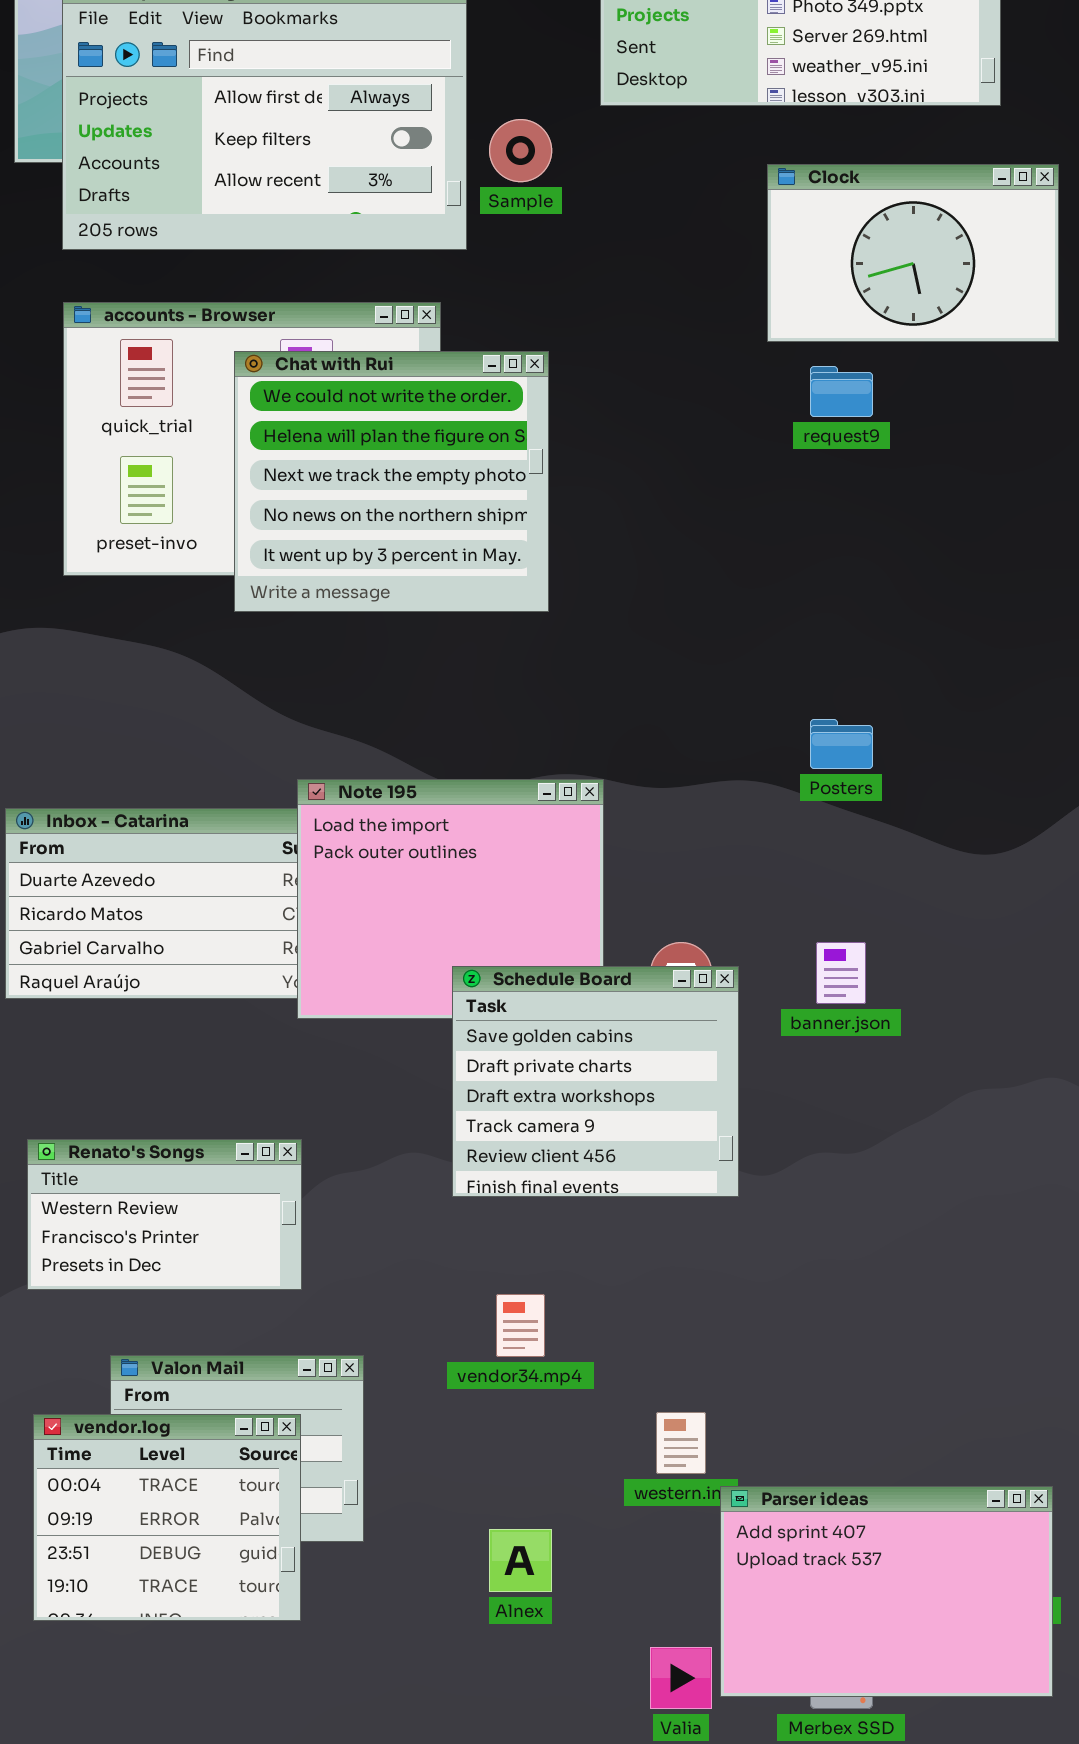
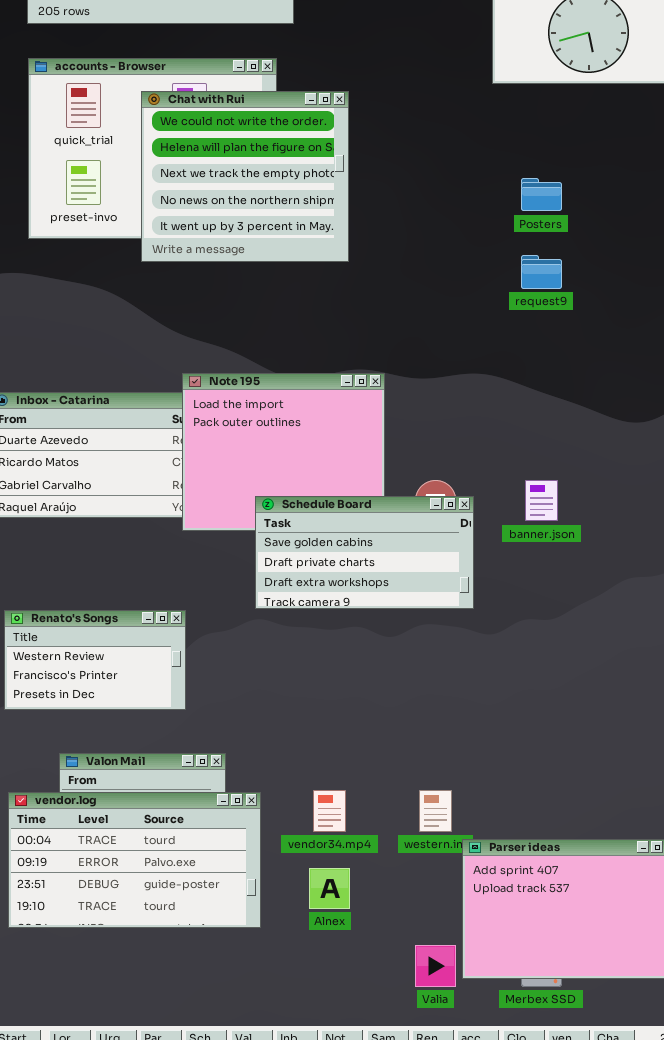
request9: [810,366,873,417] -> [521,255,562,289], moved
Posters: [810,719,873,769] -> [521,178,562,211], moved
Schedule Board: [452,966,739,1197] -> [255,496,474,609], resized
vendor34.mp4: [496,1294,545,1357] -> [313,790,346,832], moved
vendor.log: [33,1414,301,1621] -> [8,792,261,928], resized

